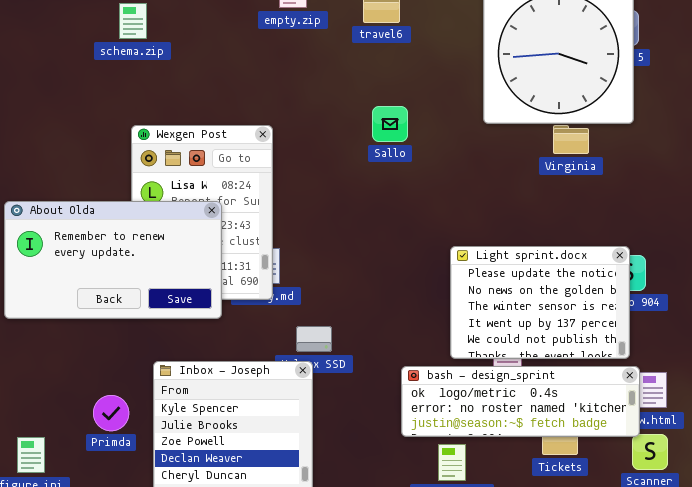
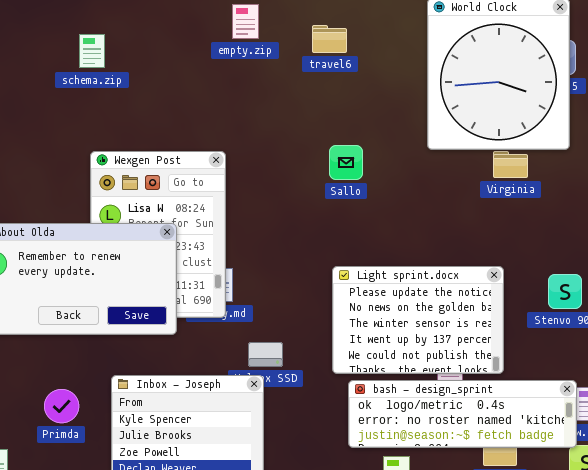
Sallo: [372,106,408,142] -> [329,145,363,180], moved
Light sprint.docx: [450,246,630,359] -> [332,266,504,374], moved
Primda: [93,395,129,431] -> [44,389,79,423], moved

